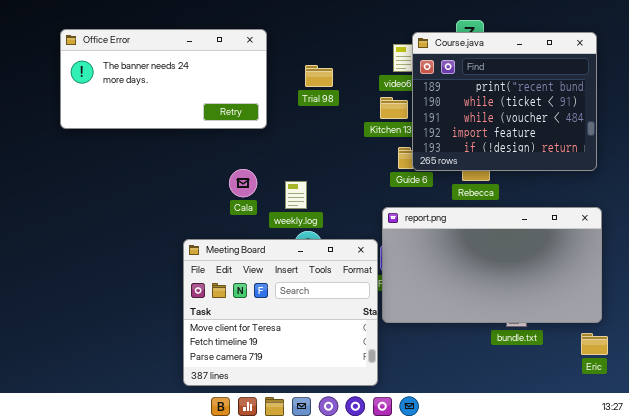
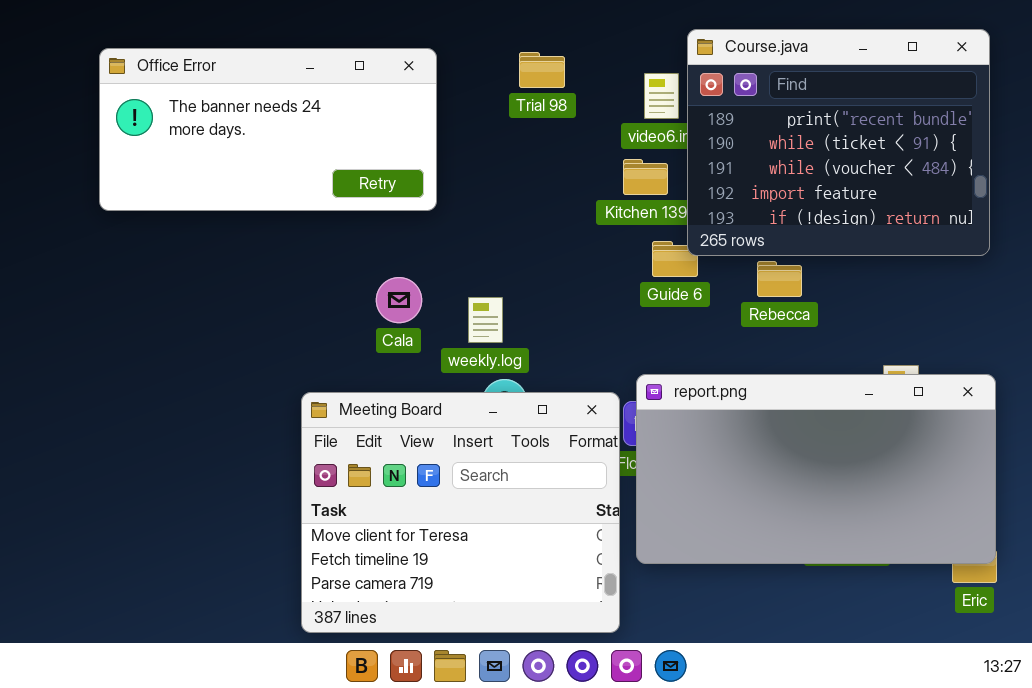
Course.java: [412,32,597,171] -> [687,29,990,256], moved
Trial 98: [305,65,333,87] -> [519,52,565,88], moved
report.png: [382,207,602,323] -> [636,374,996,564], moved

